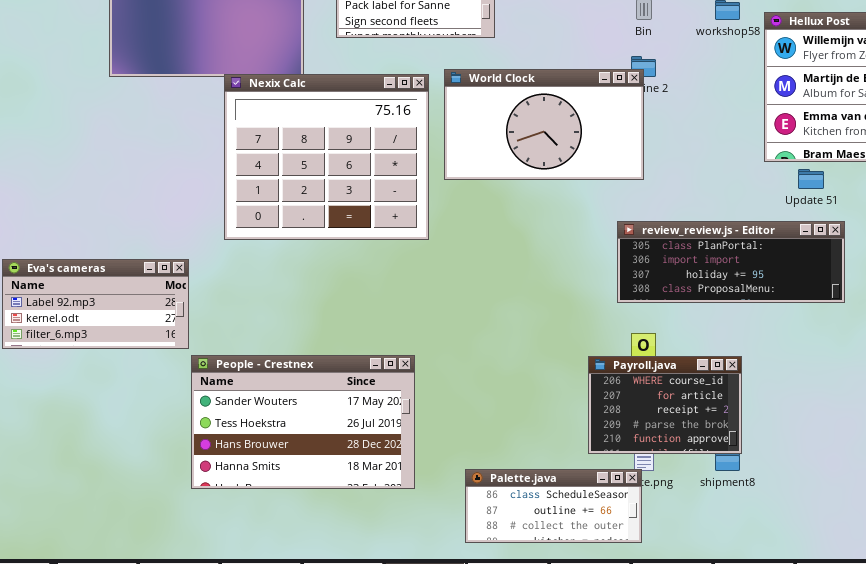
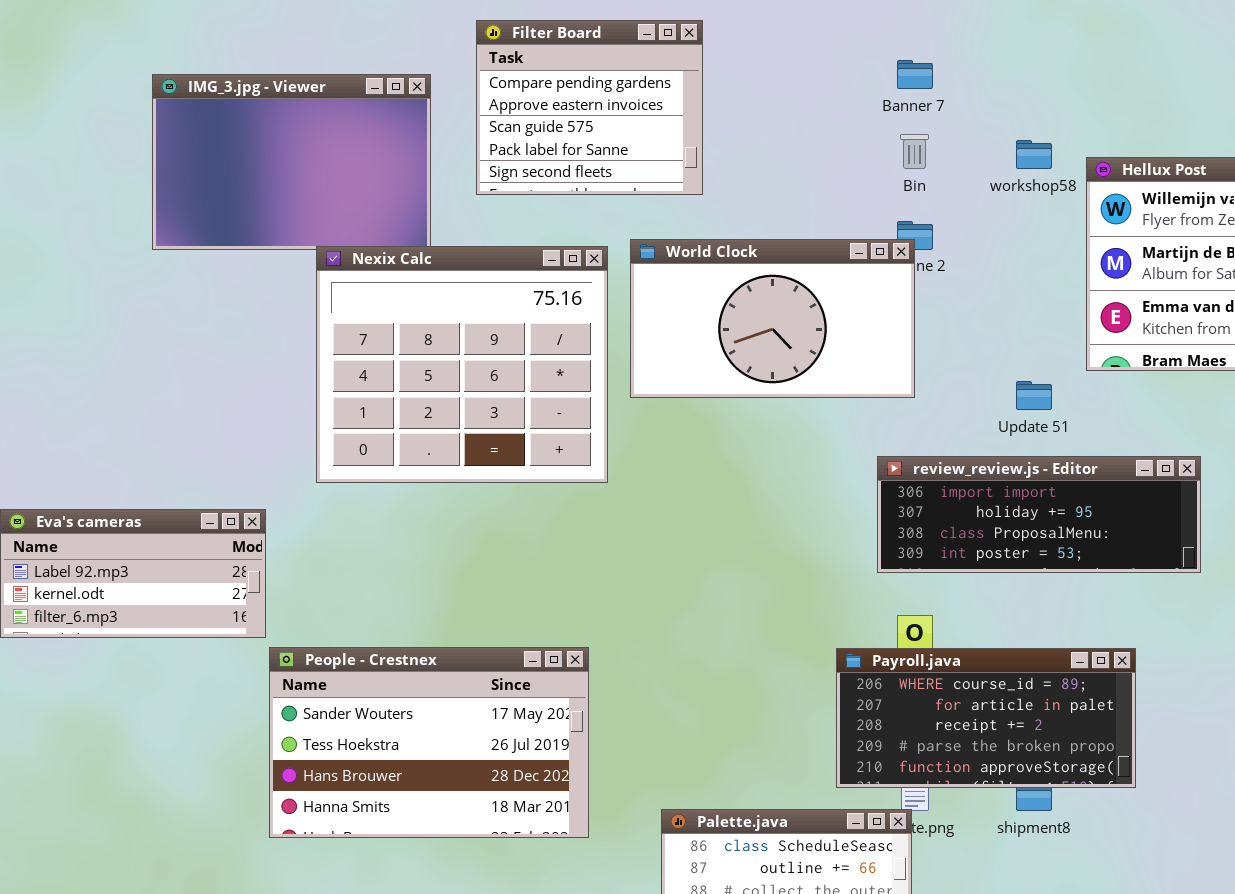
Update 51: [798,169,824,189] -> [1016,381,1052,410], moved
review_review.js - Editor: [617,221,845,303] -> [877,456,1201,573], scrolled down 1 row
Payroll.java: [588,356,742,454] -> [836,648,1136,788], resized

